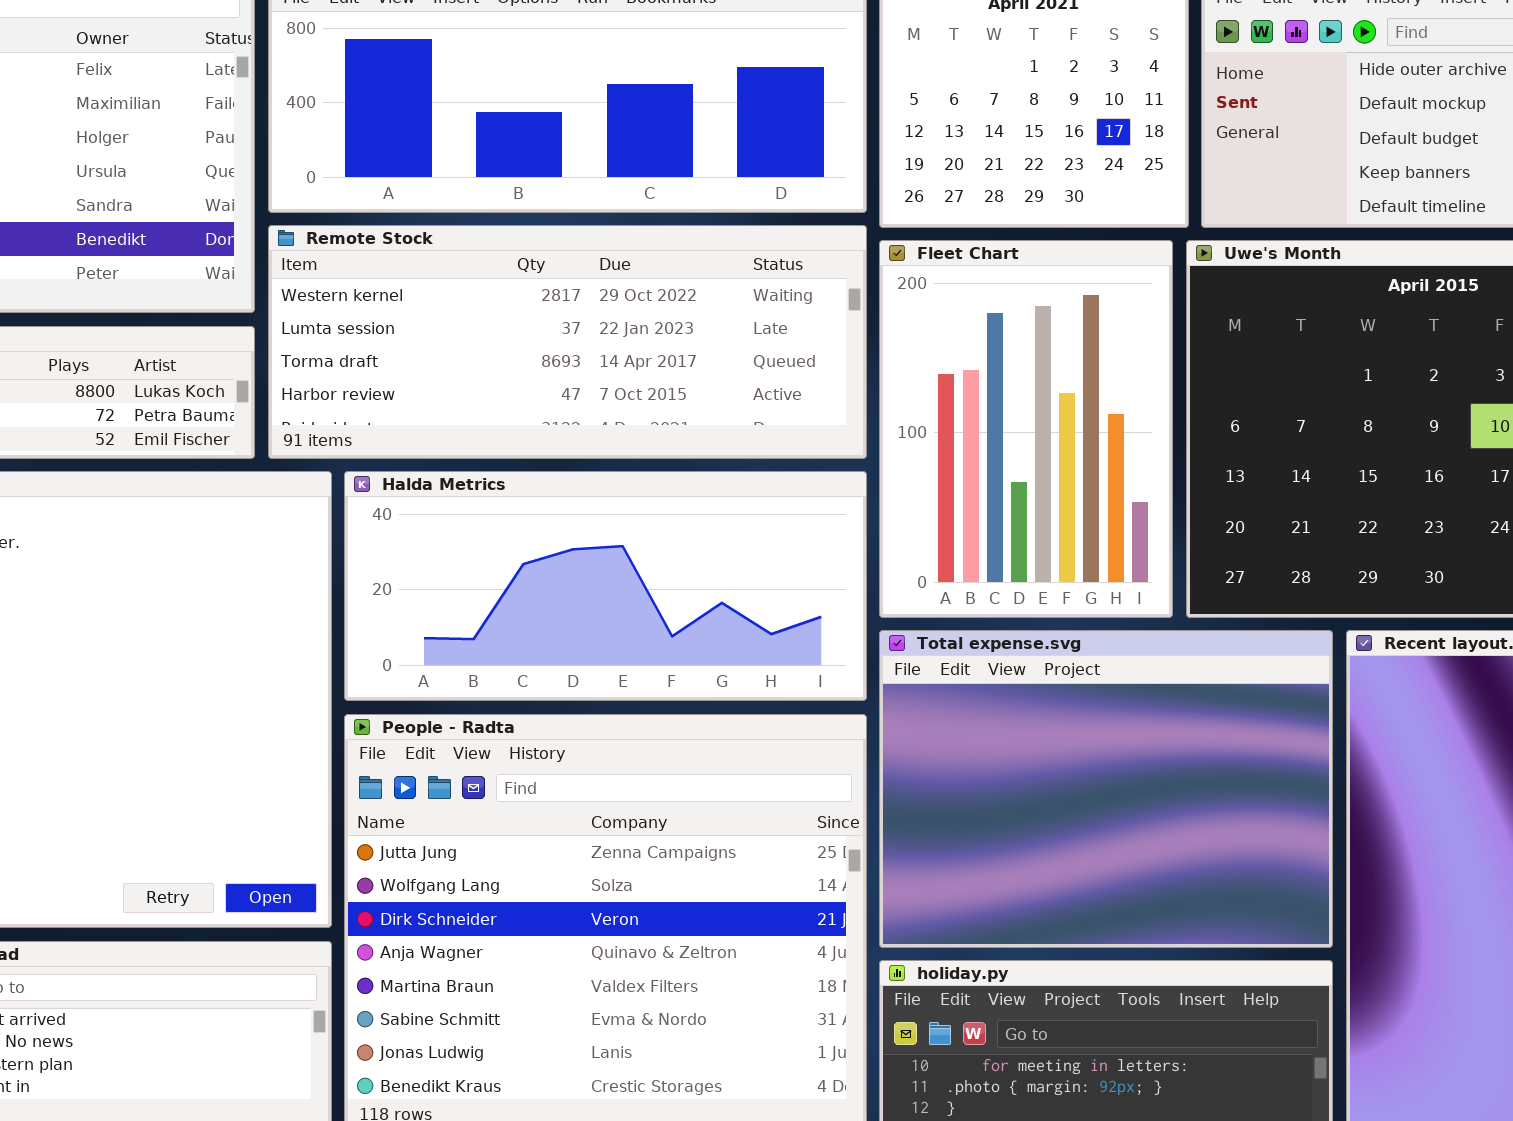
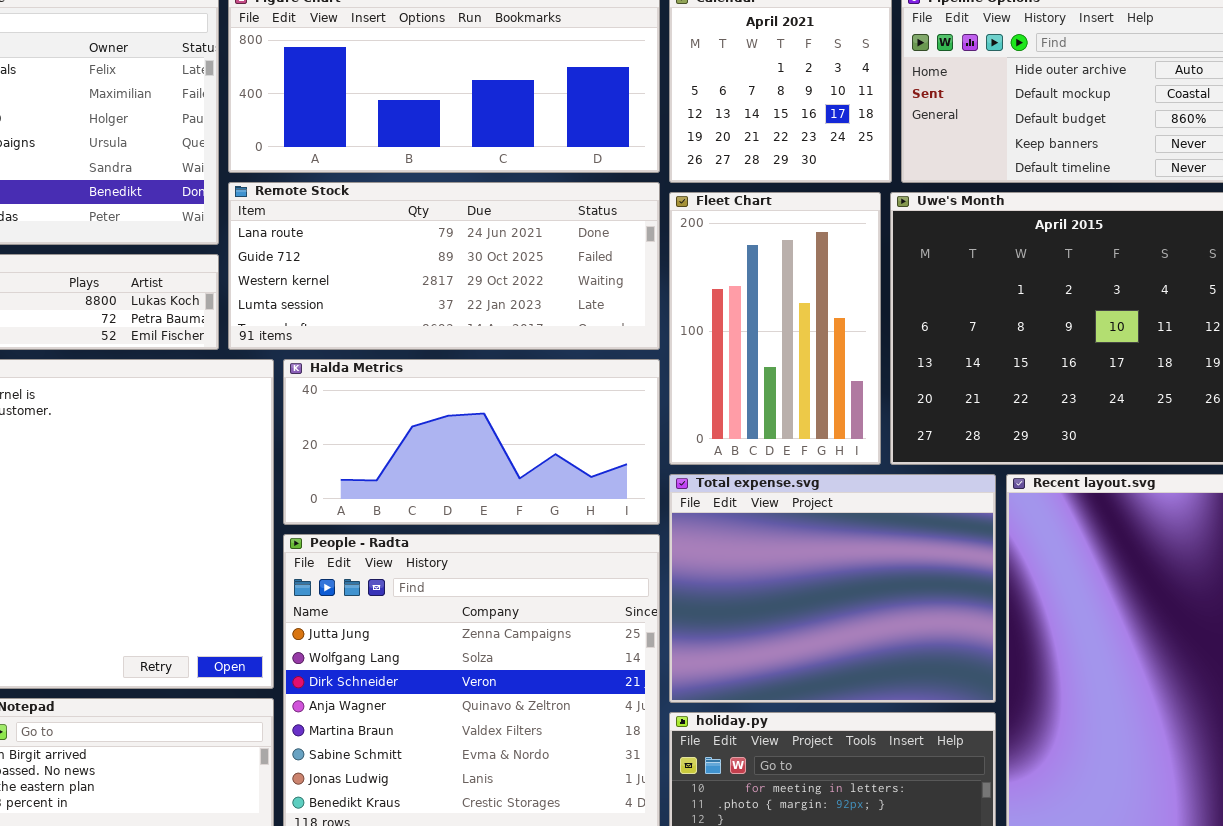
Remote Stock: [268,225,867,459] -> [228,182,660,350], scrolled up 2 rows

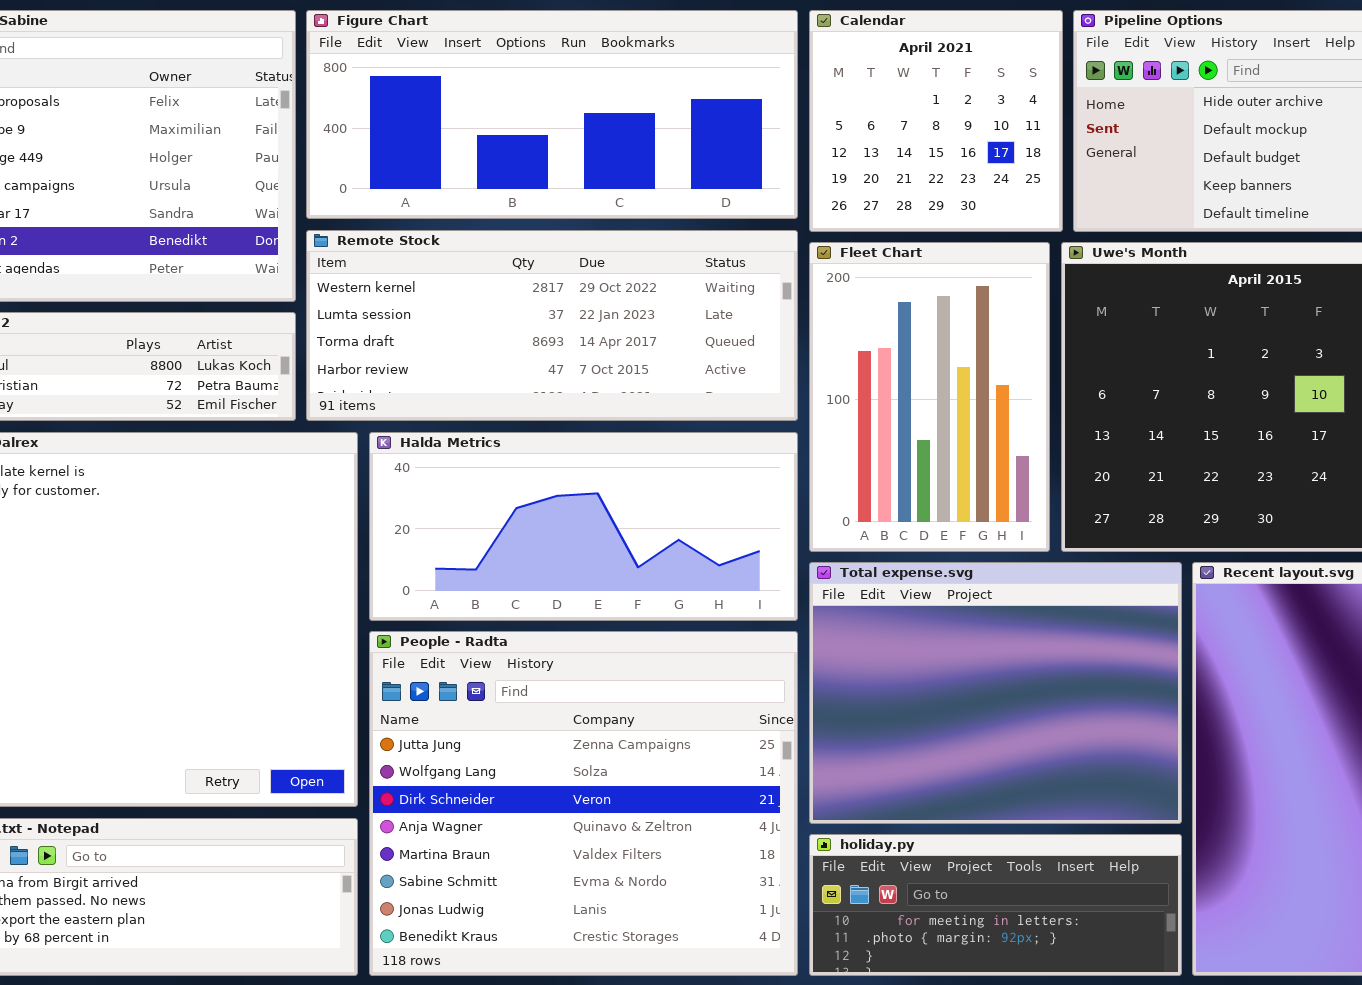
Remote Stock: [228,182,660,350] -> [306,230,798,421], scrolled down 2 rows

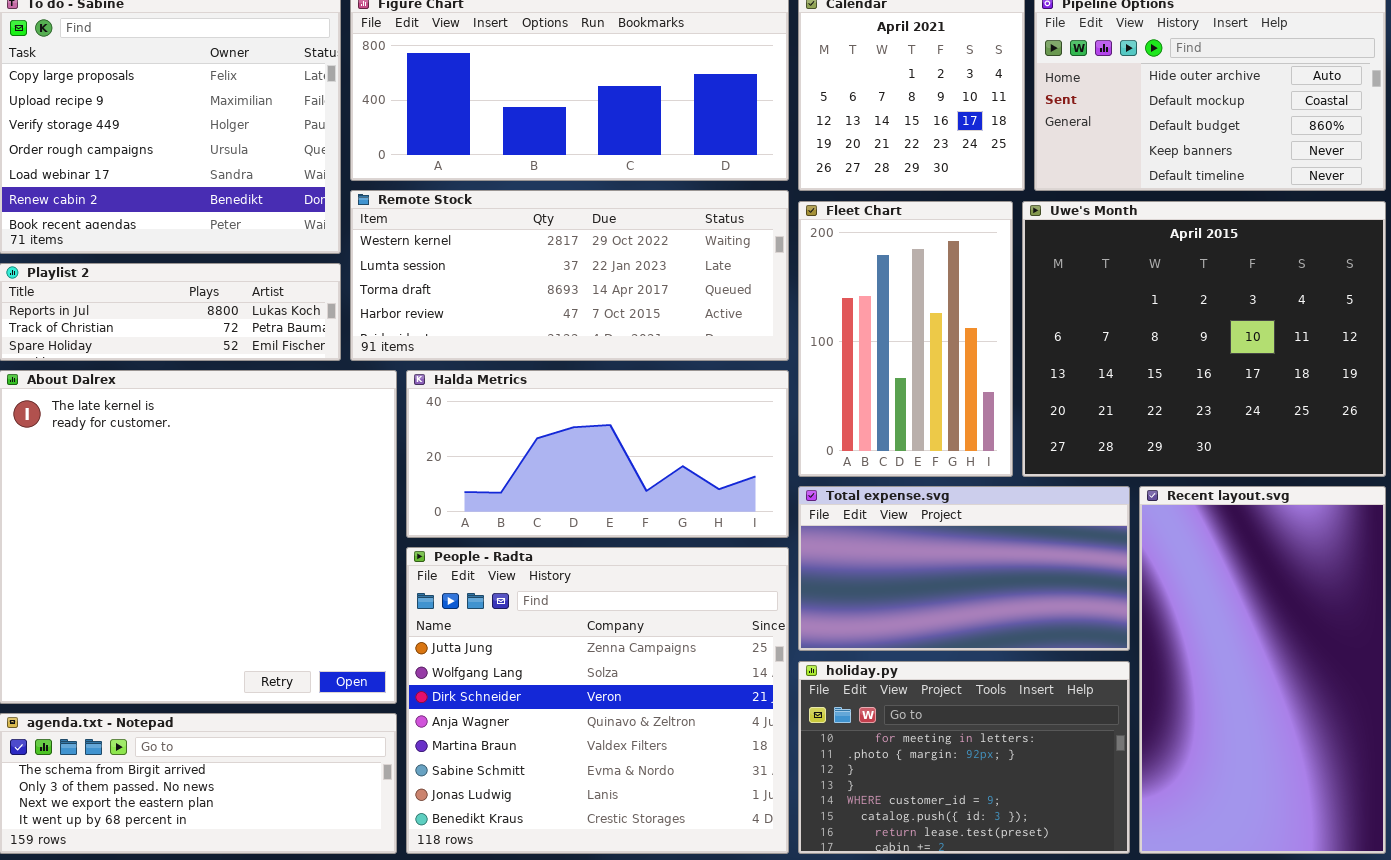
Total expense.svg: [809,562,1182,824] -> [798,486,1130,651], resized
holiday.py: [809,834,1182,976] -> [798,661,1130,854], resized

